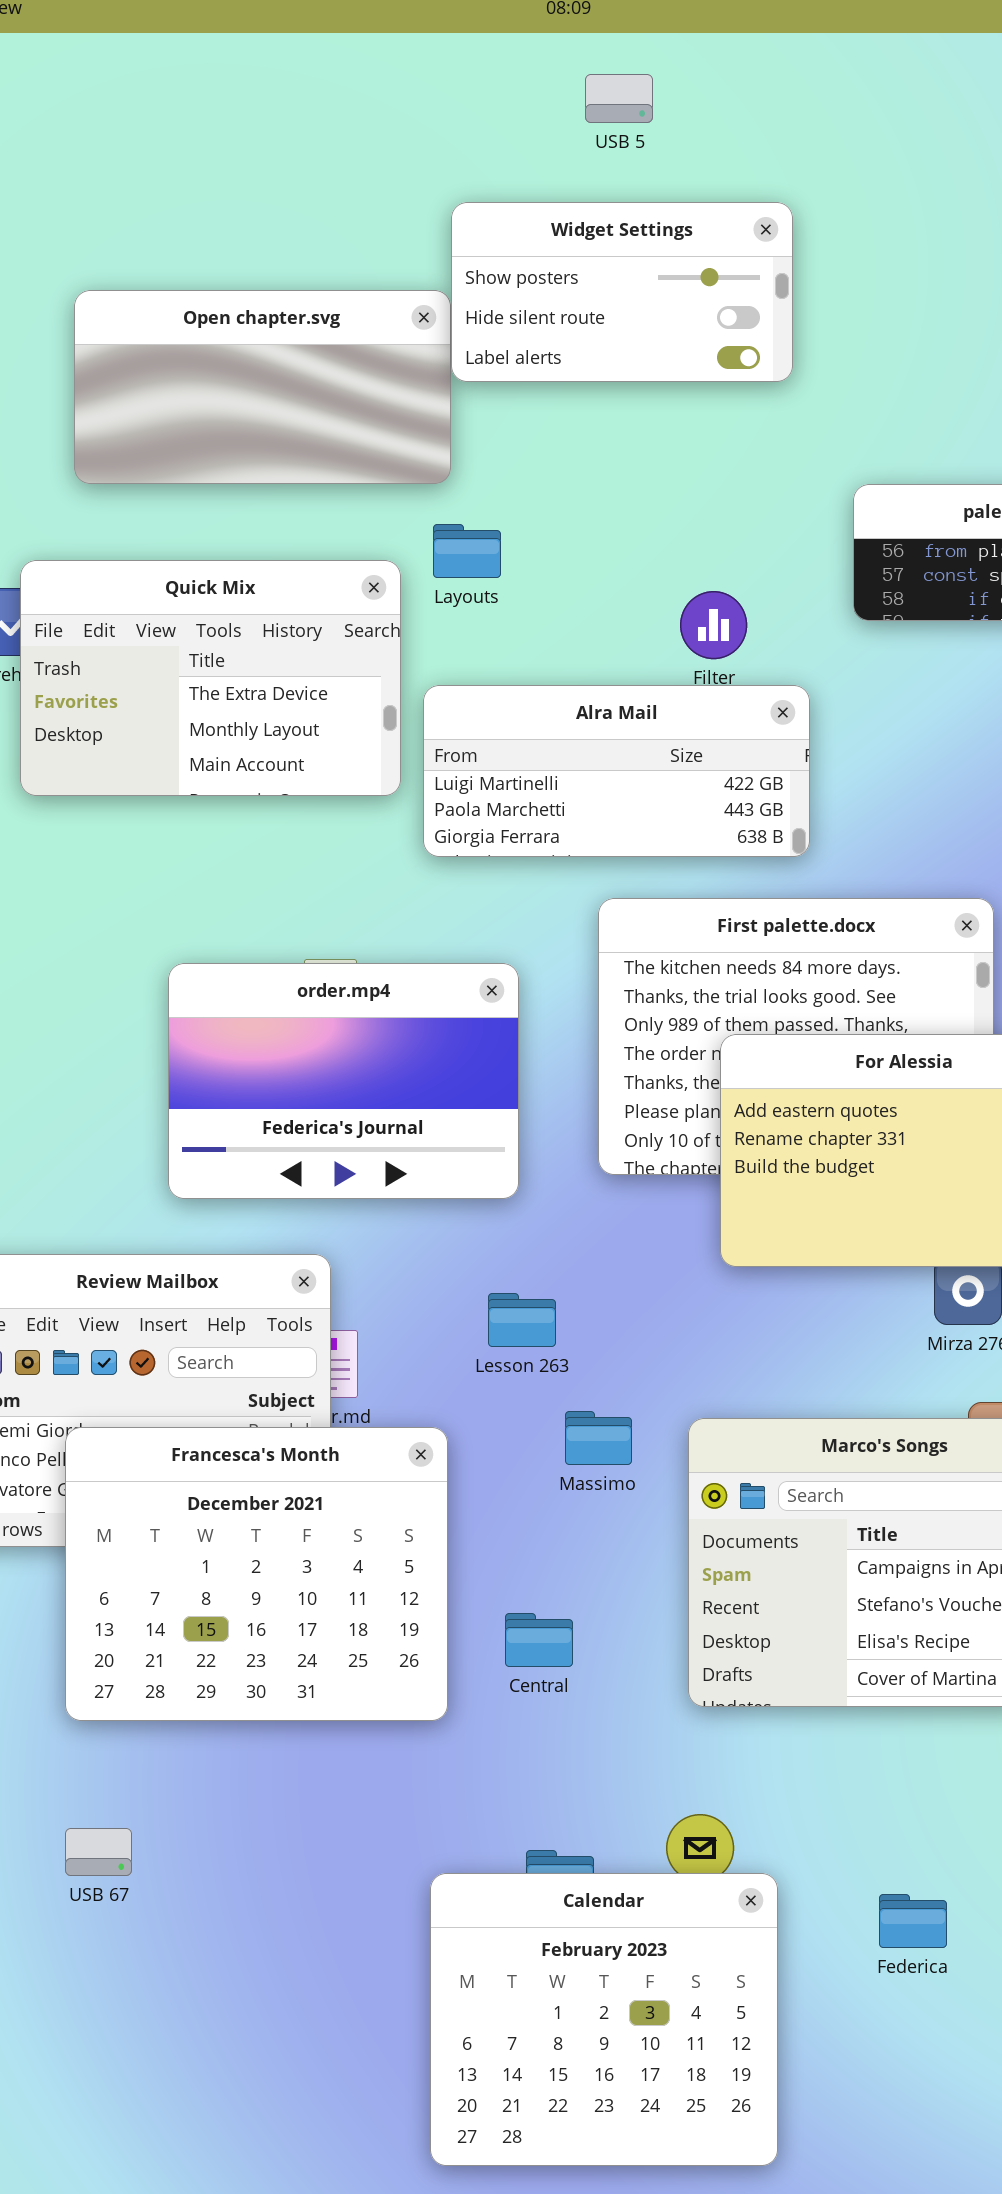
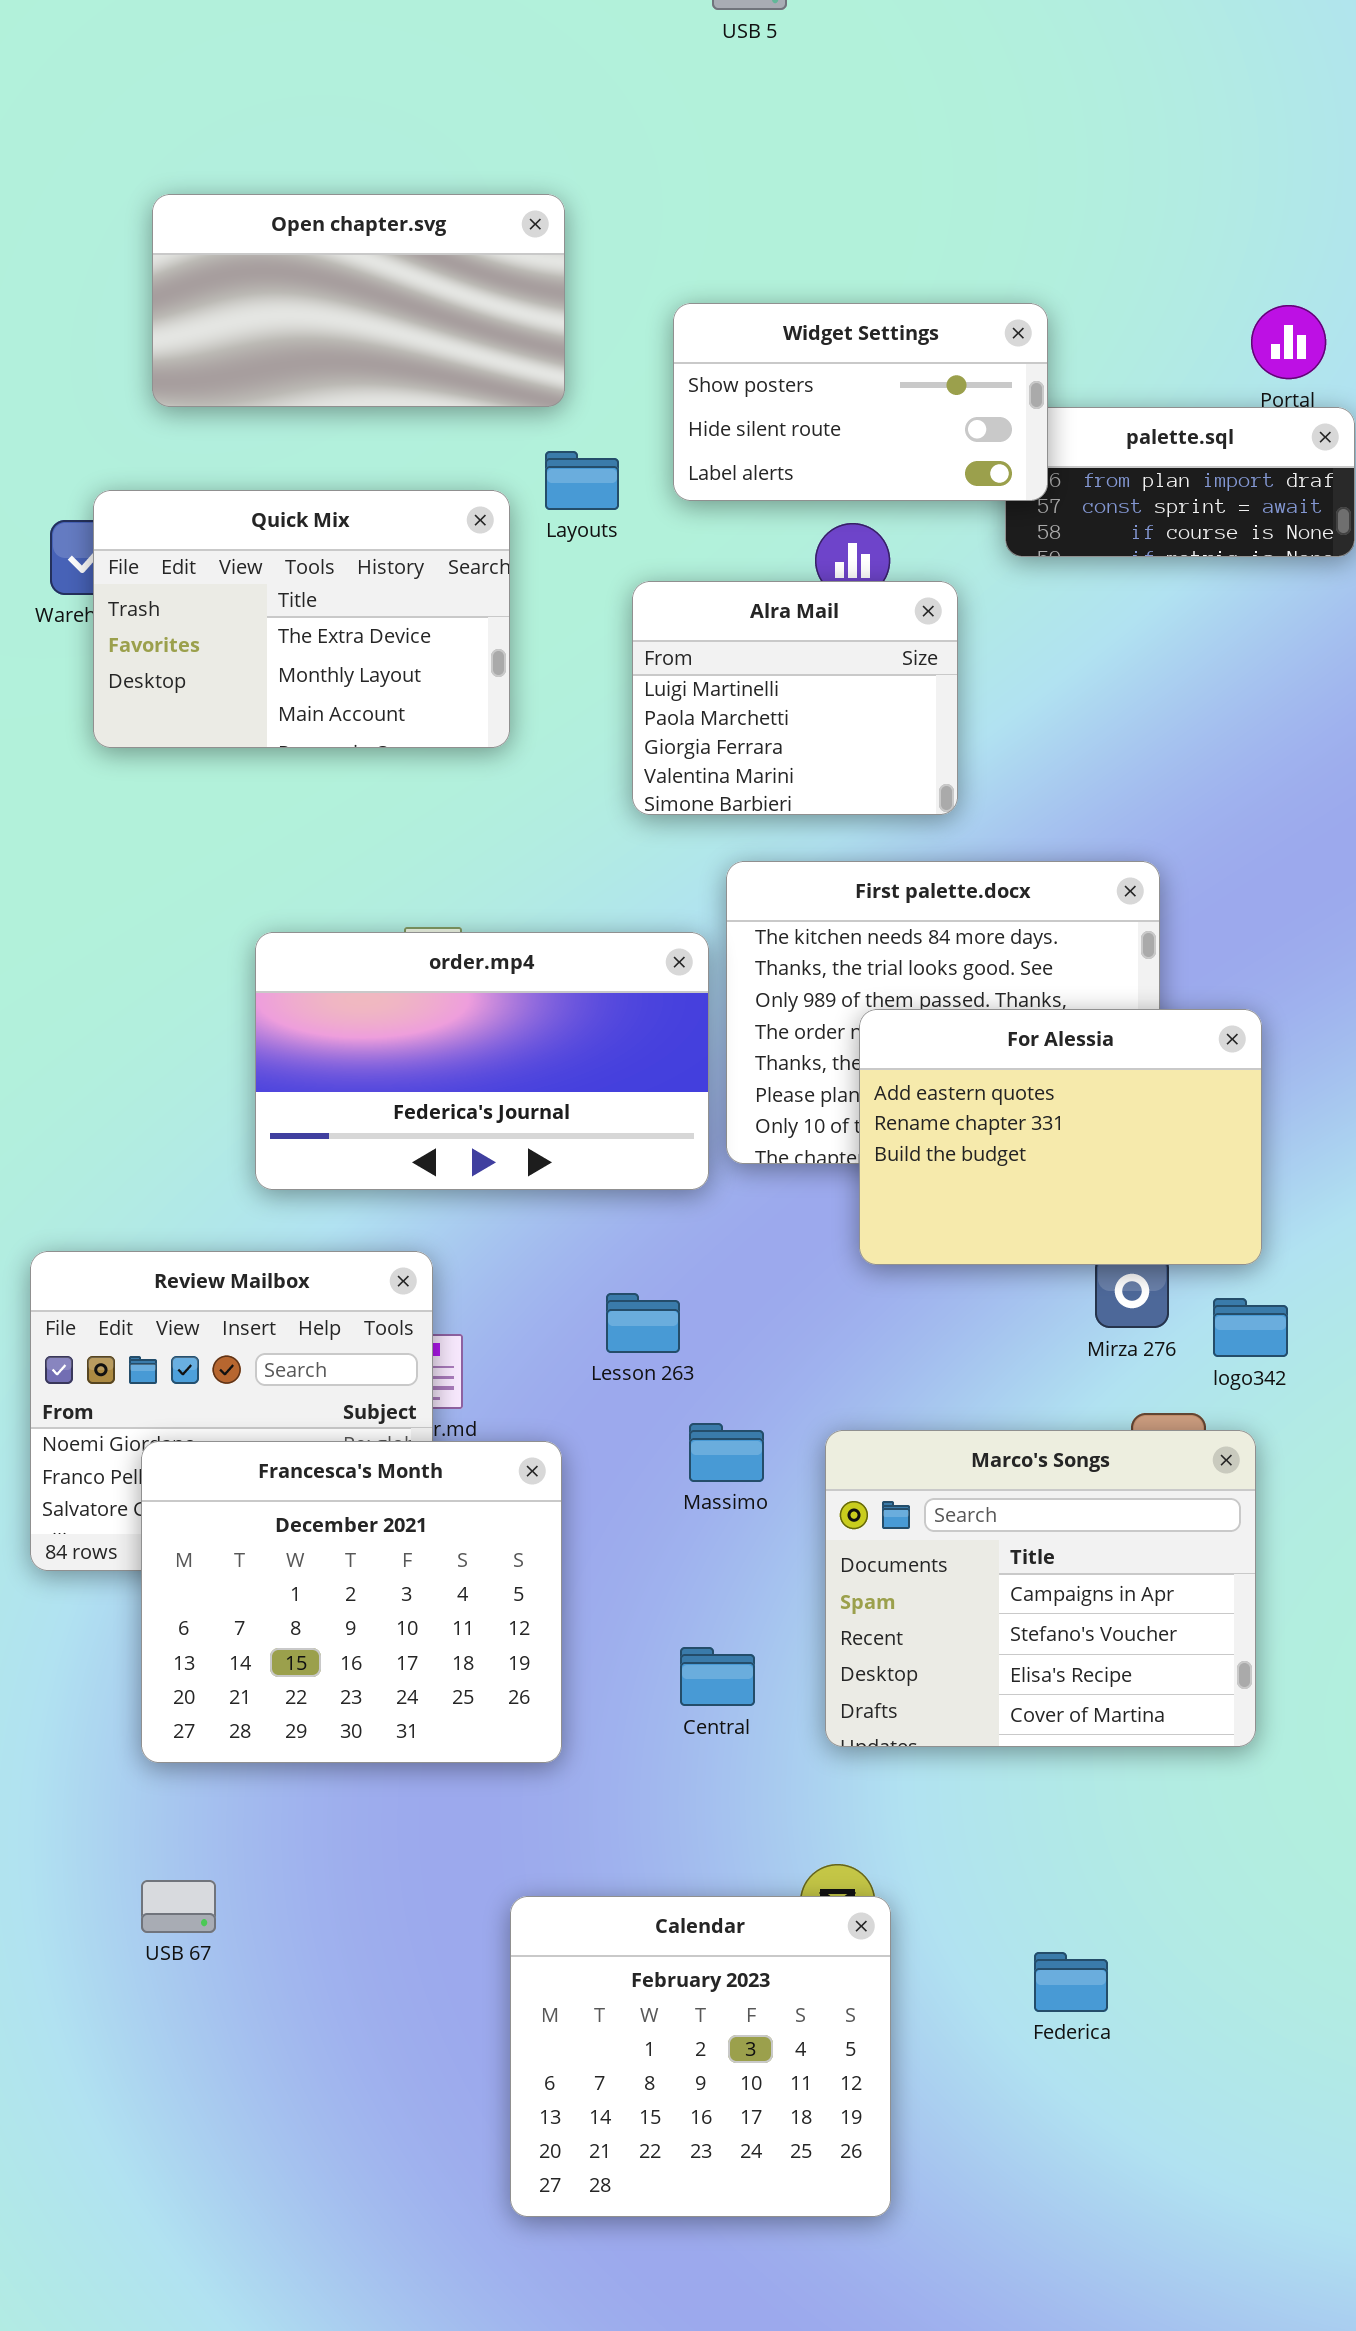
Widget Settings: [451,202,793,382] -> [673,303,1048,501], moved
Alra Mail: [423,685,810,857] -> [632,581,958,815], resized
order.mp4: [168,963,519,1199] -> [255,932,709,1190], resized
Central: [505,1613,573,1667] -> [680,1647,755,1706], moved
Calendar: [430,1873,778,2166] -> [510,1896,891,2217], moved

